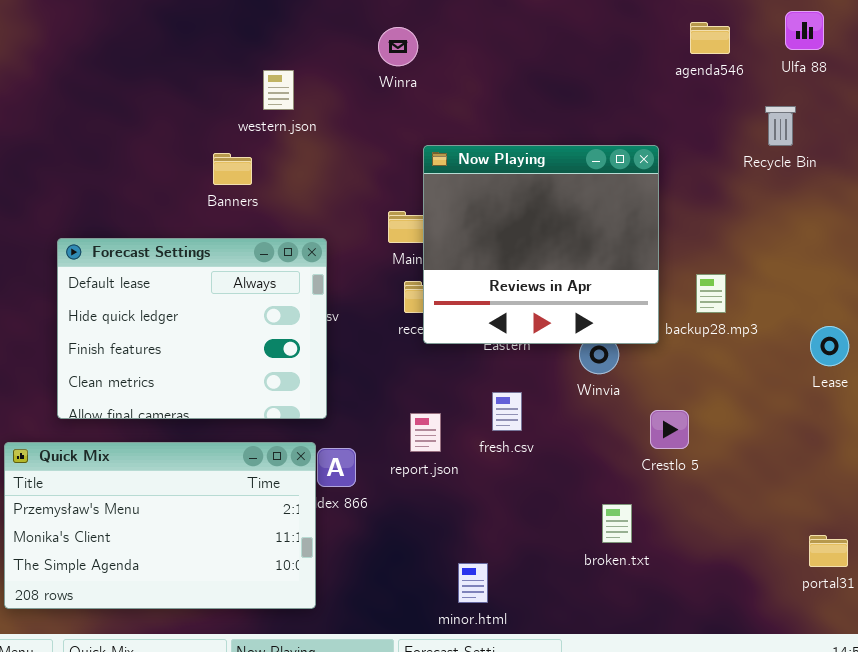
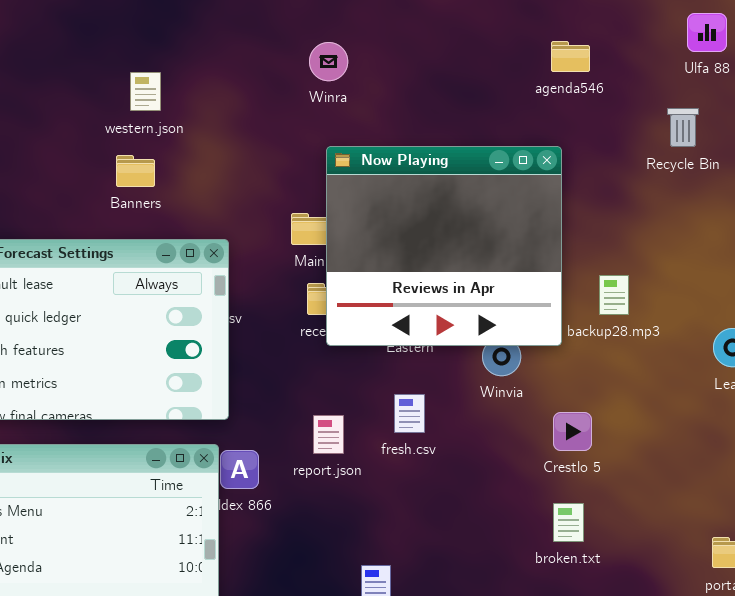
agenda546: [690,22,730,54] -> [551,41,590,72], moved
Winra: [378,27,418,66] -> [309,42,348,81], moved
western.json: [263,70,294,110] -> [130,72,161,111], moved
broken.txt: [602,504,632,543] -> [553,503,584,542], moved

